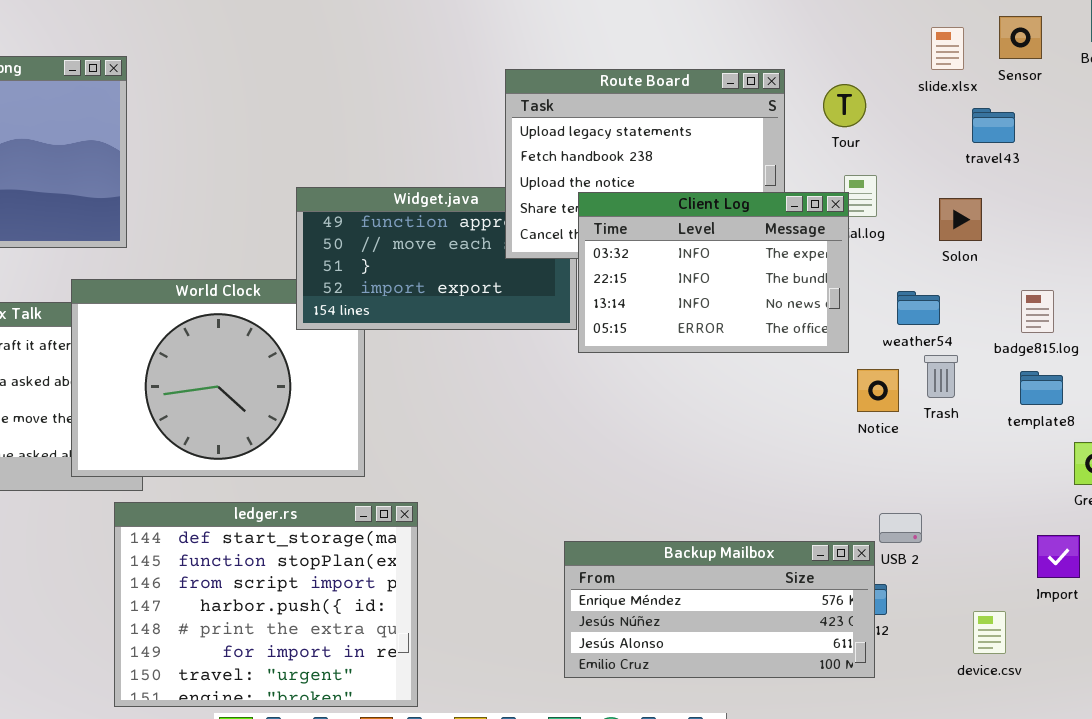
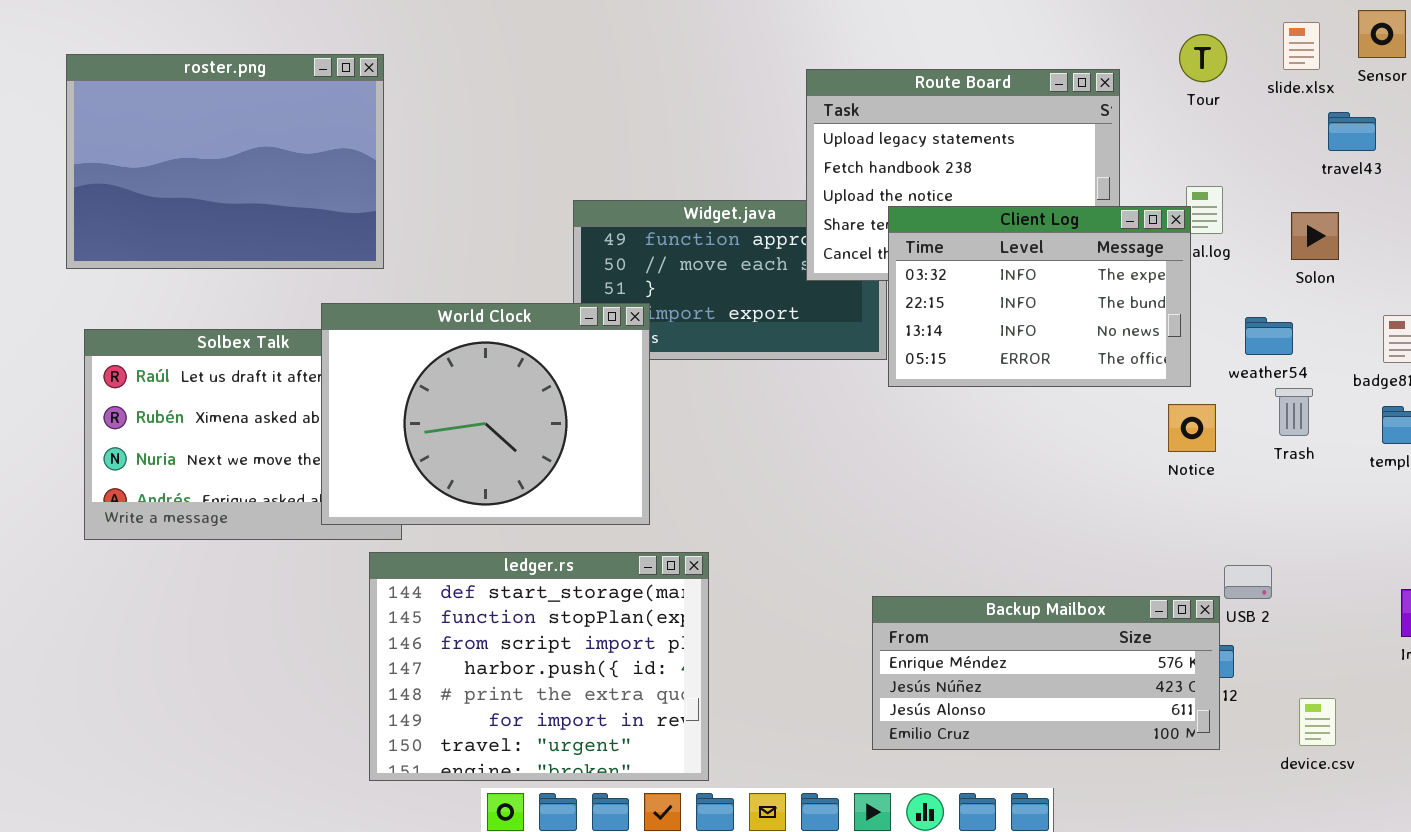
Tour: [823,84,866,127] -> [1179,34,1227,82], moved
World Clock: [71,279,365,477] -> [321,303,650,525], raised
Notice: [857,369,899,412] -> [1168,404,1216,452], moved
device.csv: [973,611,1006,654] -> [1299,698,1336,746], moved

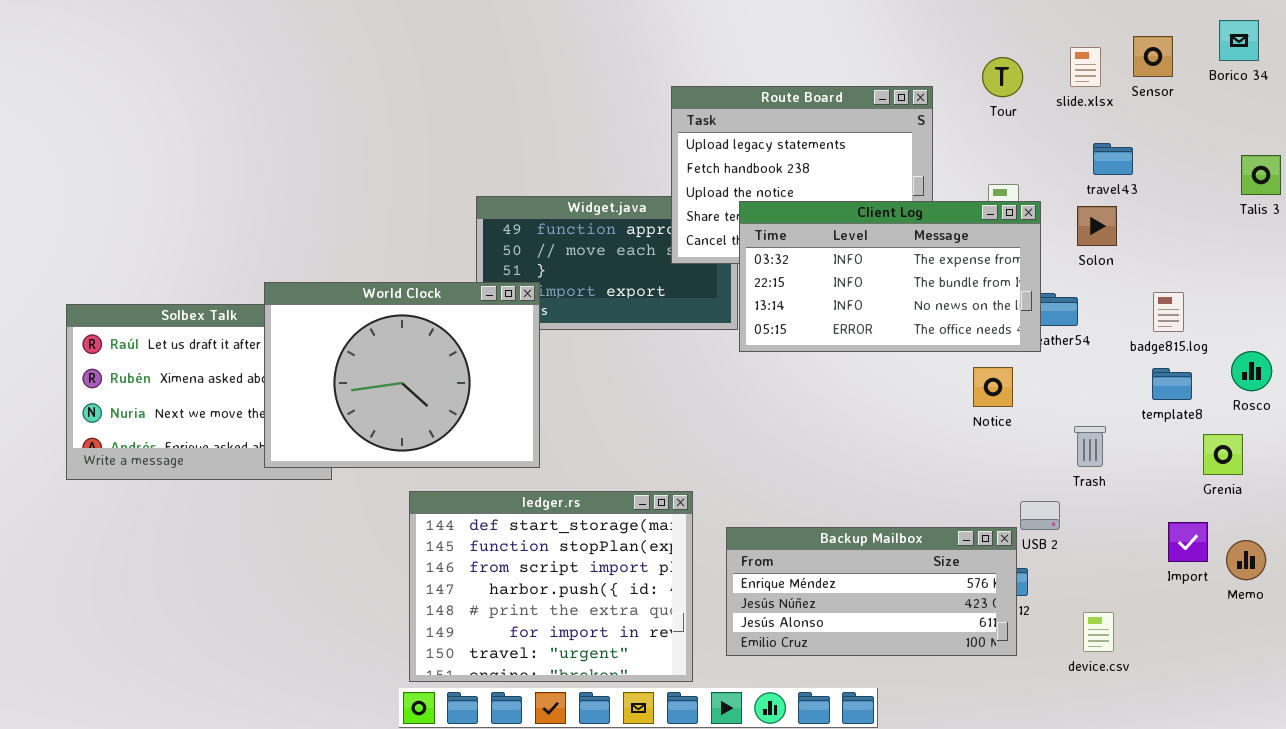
roster.png: [66,54,384,269] -> none, closed
travel43: [1328,112,1376,151] -> [1093,143,1133,175], moved
Client Log: [888,206,1191,387] -> [739,201,1041,352], resized
Trash: [1275,388,1313,436] -> [1074,426,1106,467], moved
ledger.rs: [369,552,709,781] -> [409,491,693,682], moved

